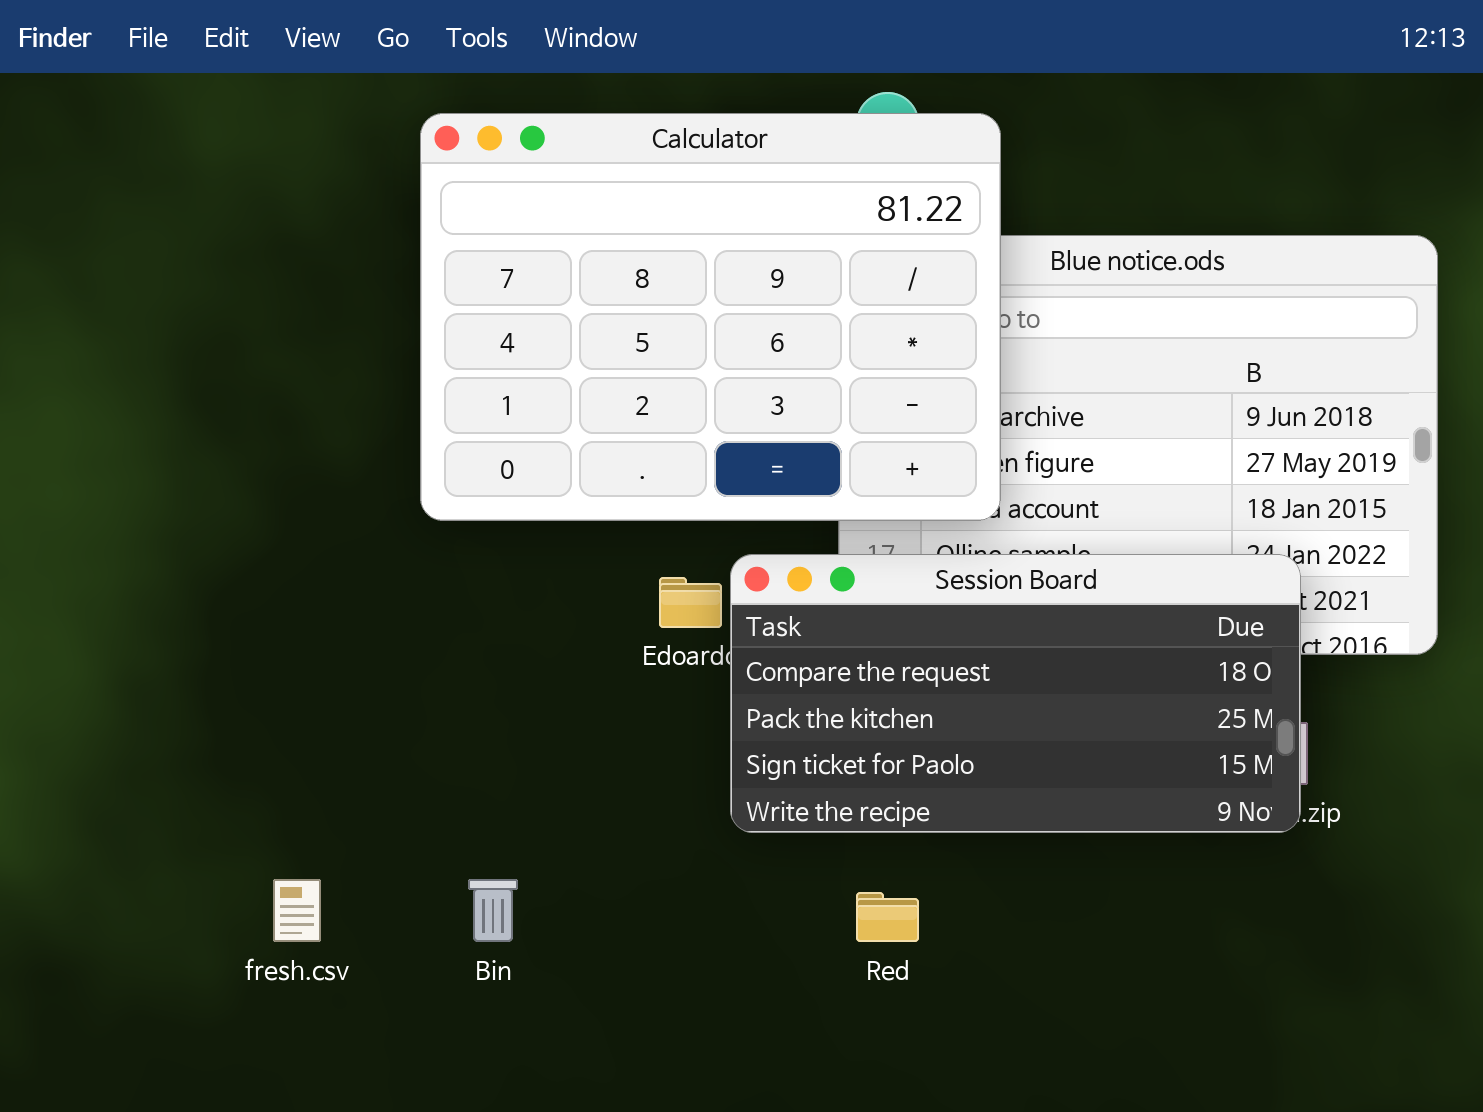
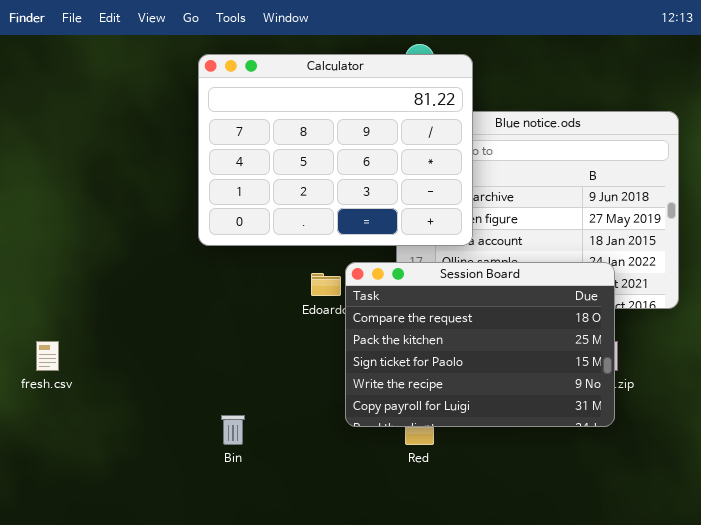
Session Board: [730,554,1301,833] -> [345,262,615,427], resized
fresh.csv: [273,879,321,942] -> [36,341,59,371], moved

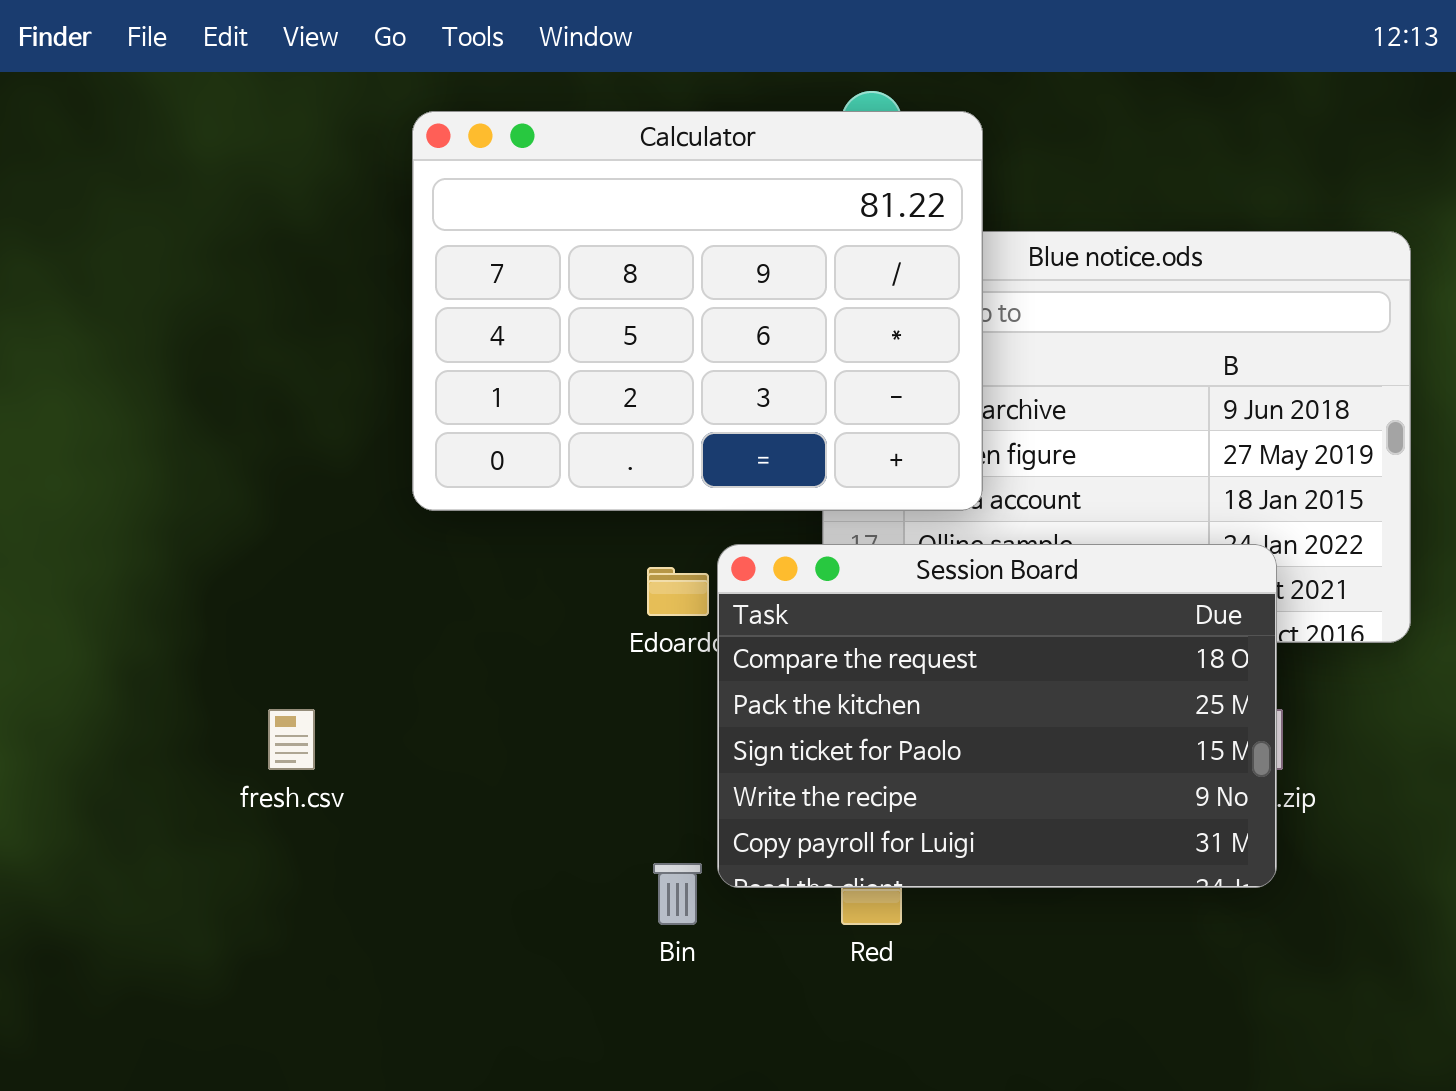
fresh.csv: [36,341,59,371] -> [268,709,315,770], moved
Bin: [221,415,245,445] -> [653,863,702,925], moved

